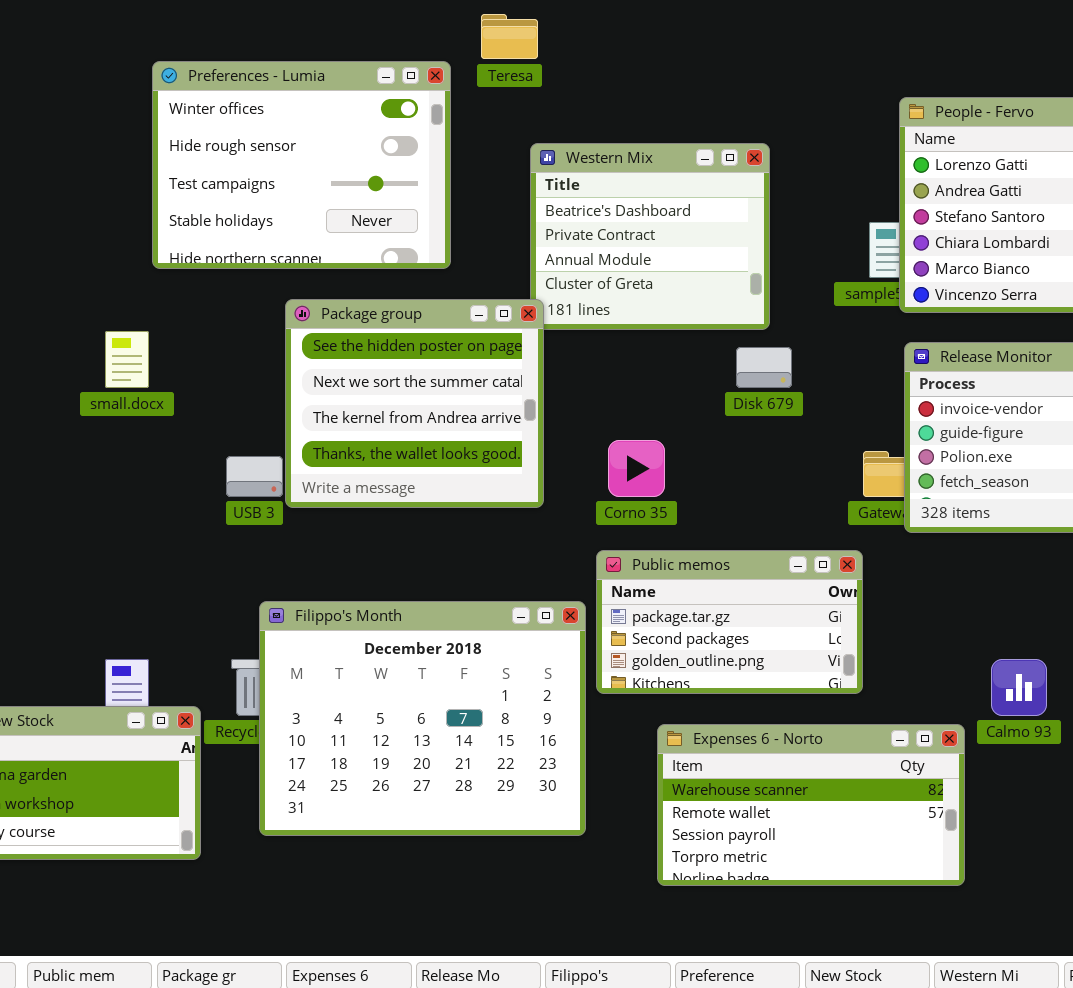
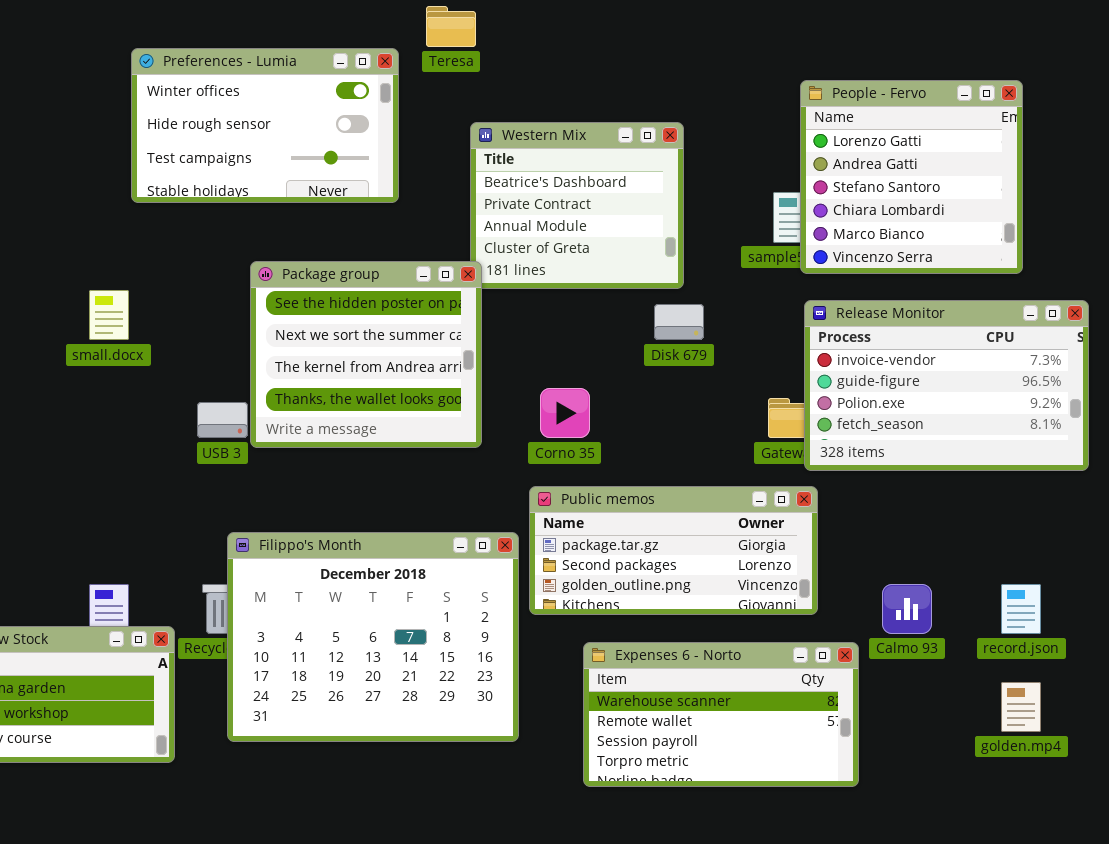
Preferences - Lumia: [152,61,451,269] -> [131,48,399,203], resized
Public memos: [596,550,863,694] -> [529,486,818,615], resized

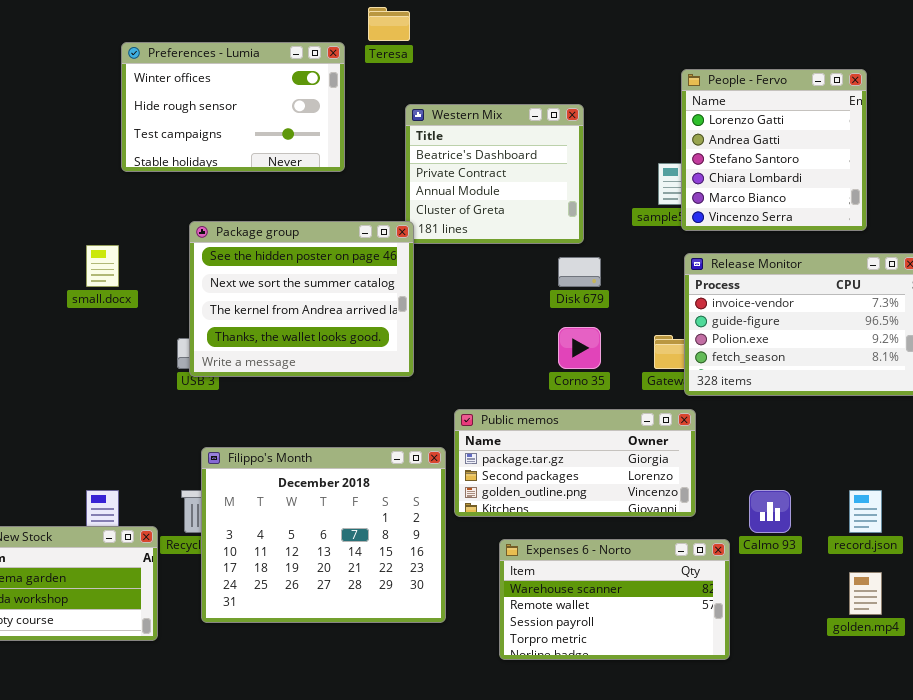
Package group: [250,261,482,448] -> [189,221,414,377], resized
Corno 35: [540,388,590,438] -> [558,327,601,369], moved

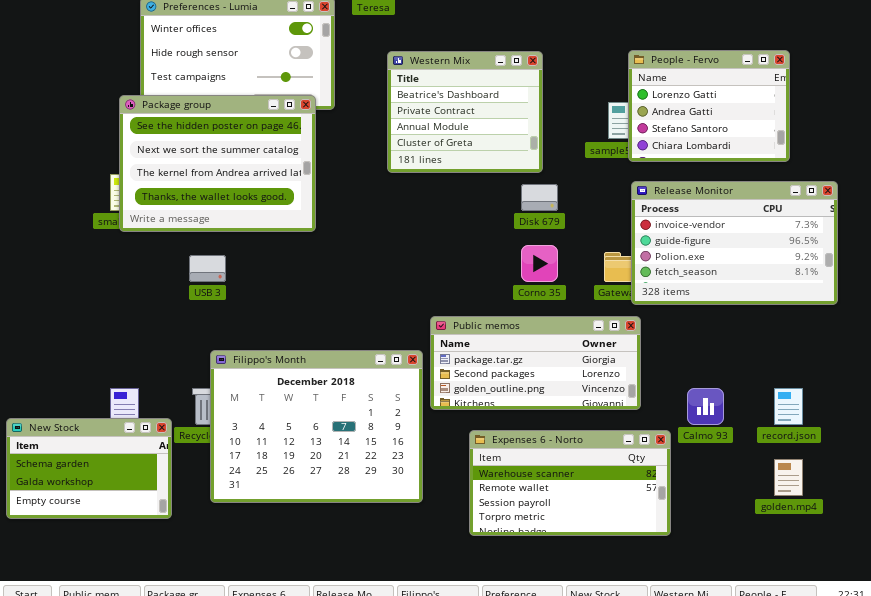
People - Fervo: [681,69,867,231] -> [628,50,790,162], resized
Package group: [189,221,414,377] -> [119,95,316,232], moved

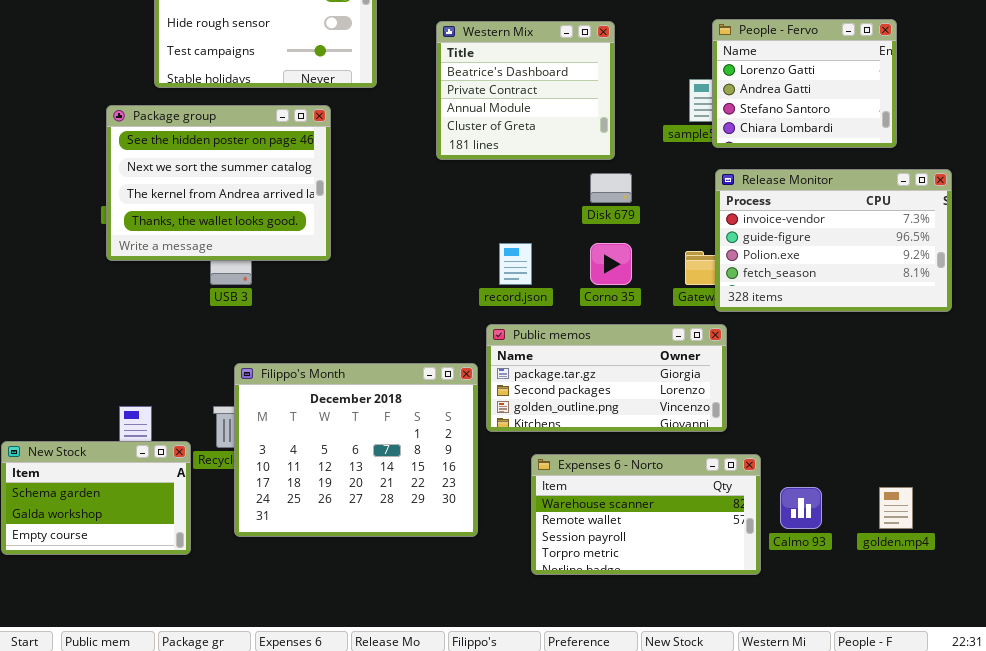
Package group: [119,95,316,232] -> [106,105,331,261], moved
Calmo 93: [687,388,724,425] -> [780,487,822,529], moved
record.json: [774,388,803,425] -> [499,243,532,285], moved

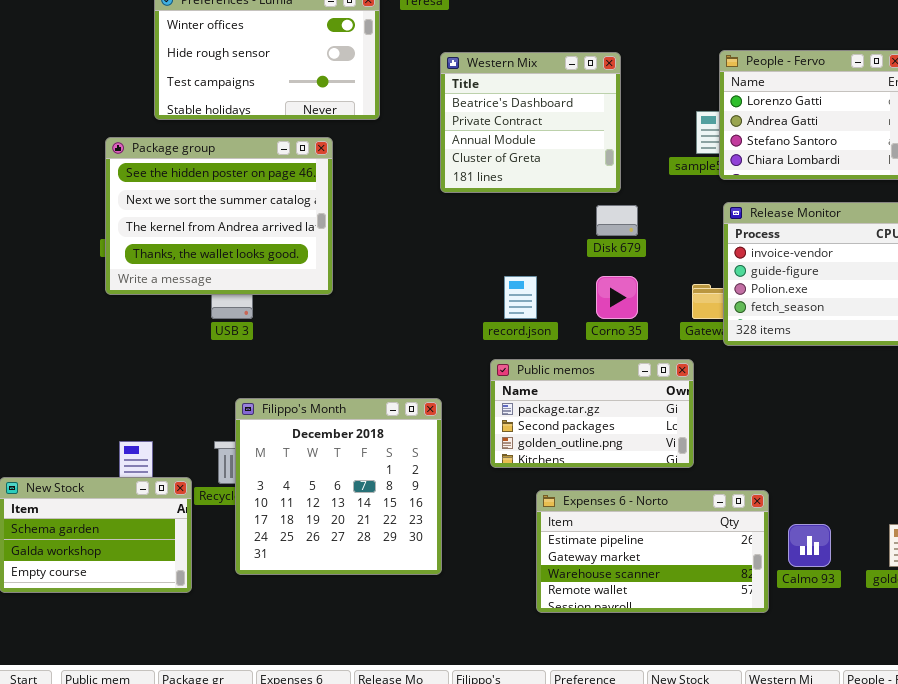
Public memos: [486,324,727,432] -> [490,359,694,468], resized
Filippo's Month: [234,363,478,537] -> [235,398,442,575], resized
Expenses 6 - Norto: [531,454,761,575] -> [536,490,769,613], scrolled up 2 rows

